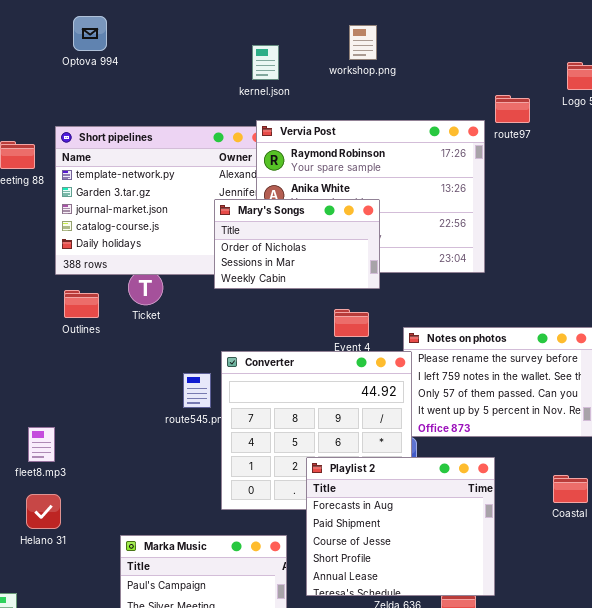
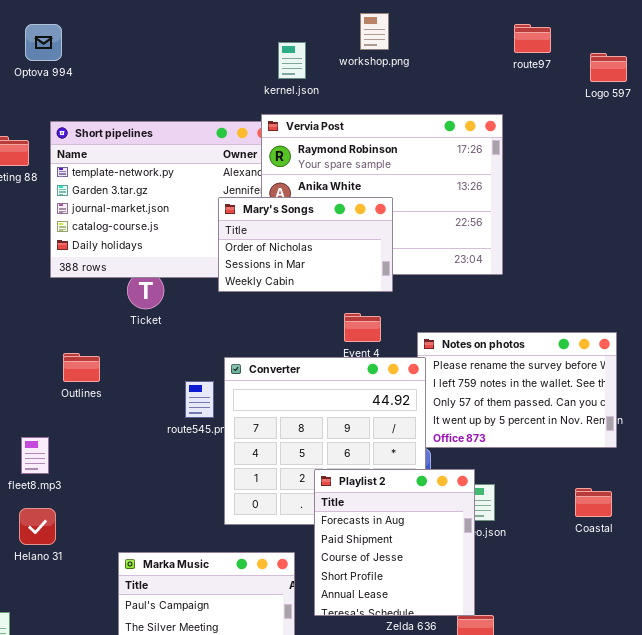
Optova 994: [73,16,107,51] -> [25,24,62,61], moved
kernel.json: [252,45,279,80] -> [278,42,306,79], moved
route97: [495,95,530,123] -> [514,24,551,53], moved
Outlines: [64,290,99,318] -> [63,353,100,382], moved
Playlist 2: [306,457,495,596] -> [314,469,475,616], resized

